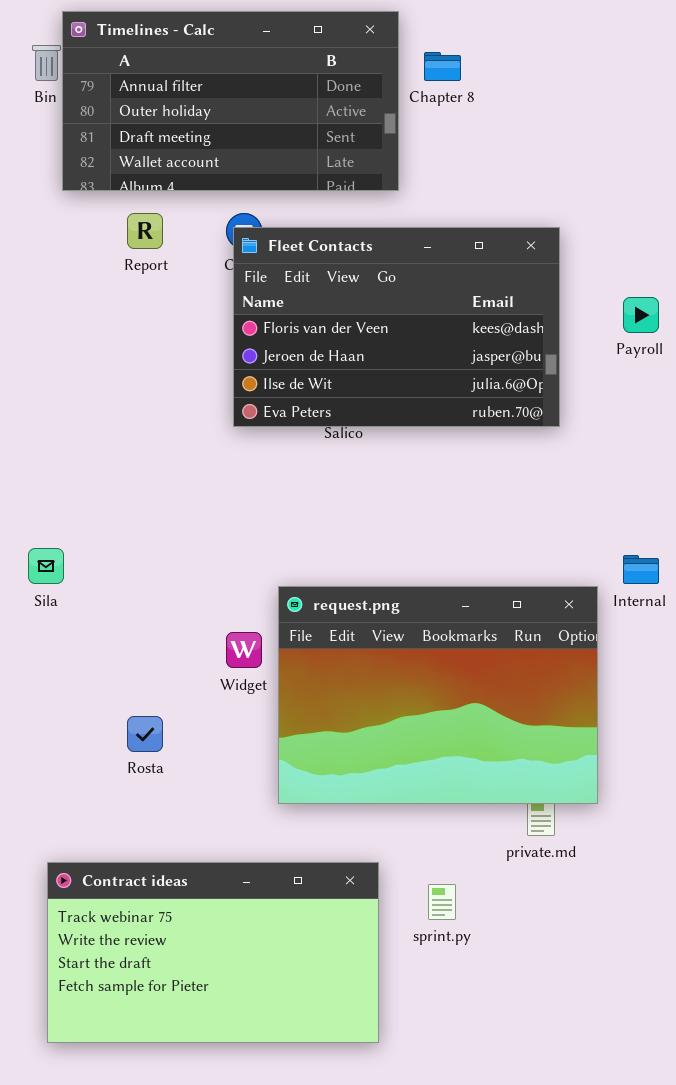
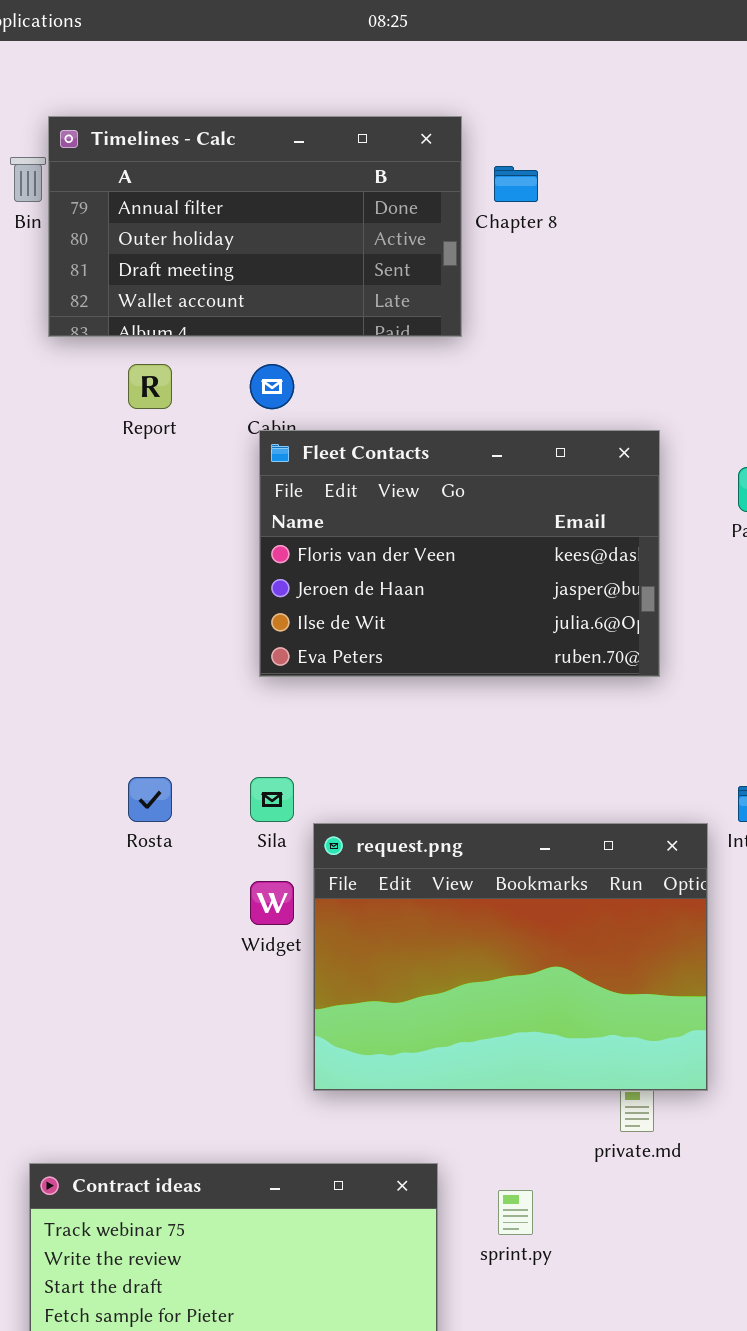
Fleet Contacts: [233,227,560,427] -> [259,430,660,677], moved
Sila: [28,548,64,584] -> [250,777,294,822], moved
Rosta: [127,716,163,752] -> [128,777,172,822], moved

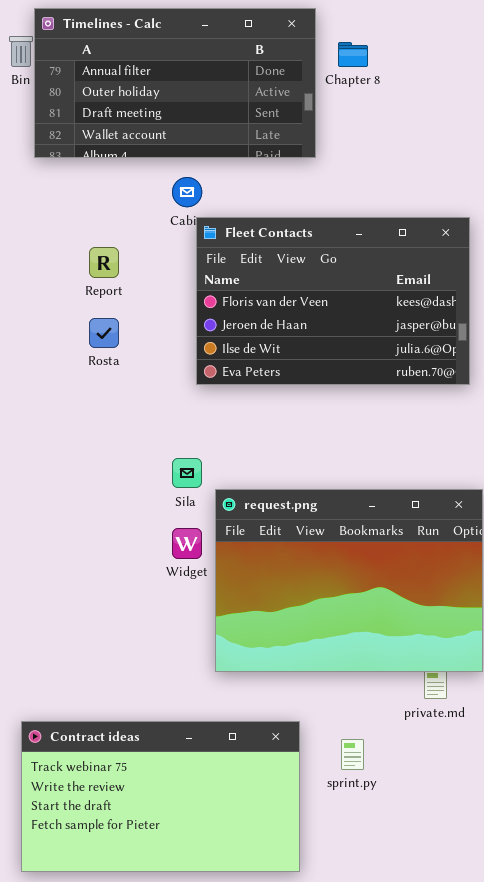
Report: [128,364,172,409] -> [89,247,119,278], moved
Fleet Contacts: [259,430,660,677] -> [196,217,470,385], moved
Rosta: [128,777,172,822] -> [89,318,119,348], moved

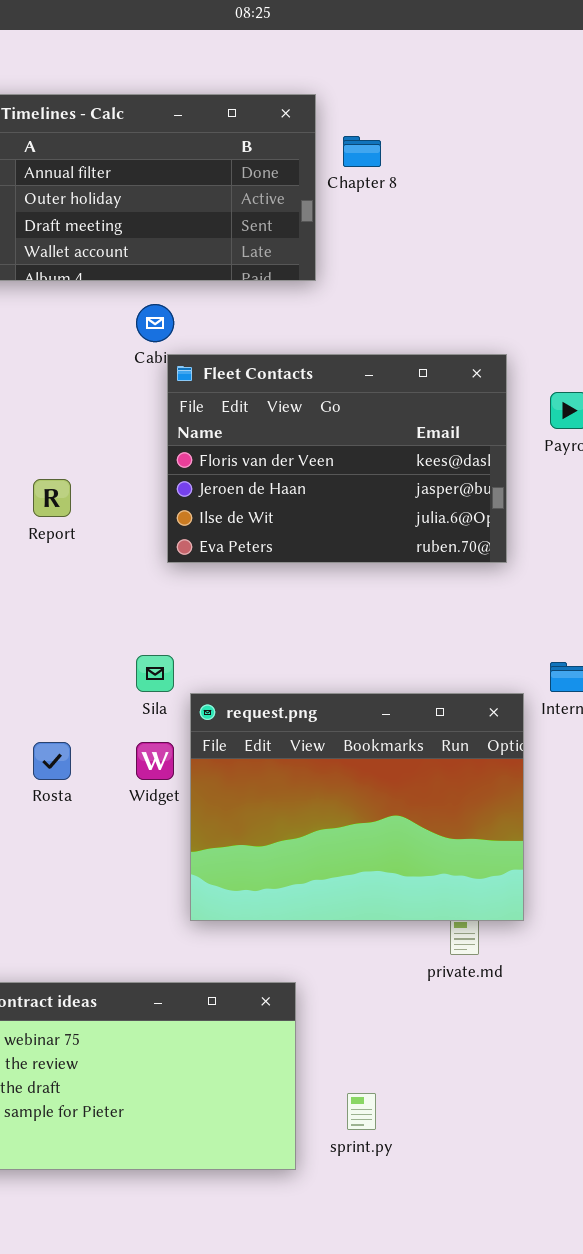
Report: [89,247,119,278] -> [33,479,71,517], moved
Rosta: [89,318,119,348] -> [33,742,71,780], moved
sprint.py: [341,739,364,770] -> [347,1093,376,1130], moved

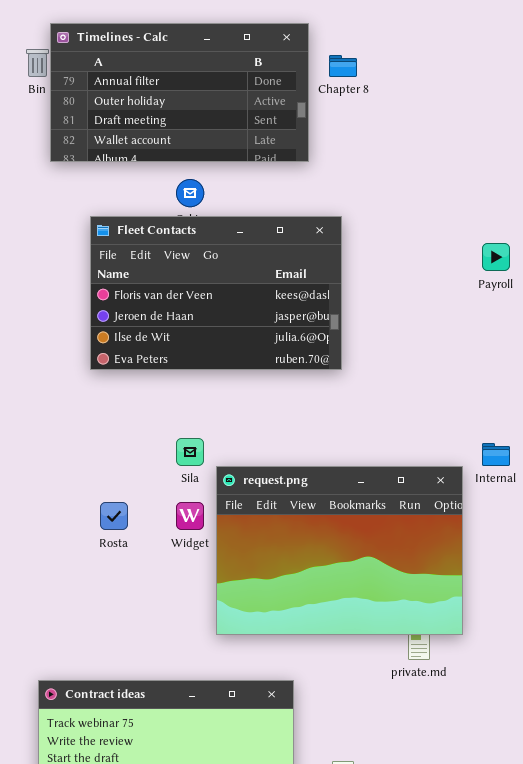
Fleet Contacts: [167,354,507,563] -> [90,216,342,370], moved

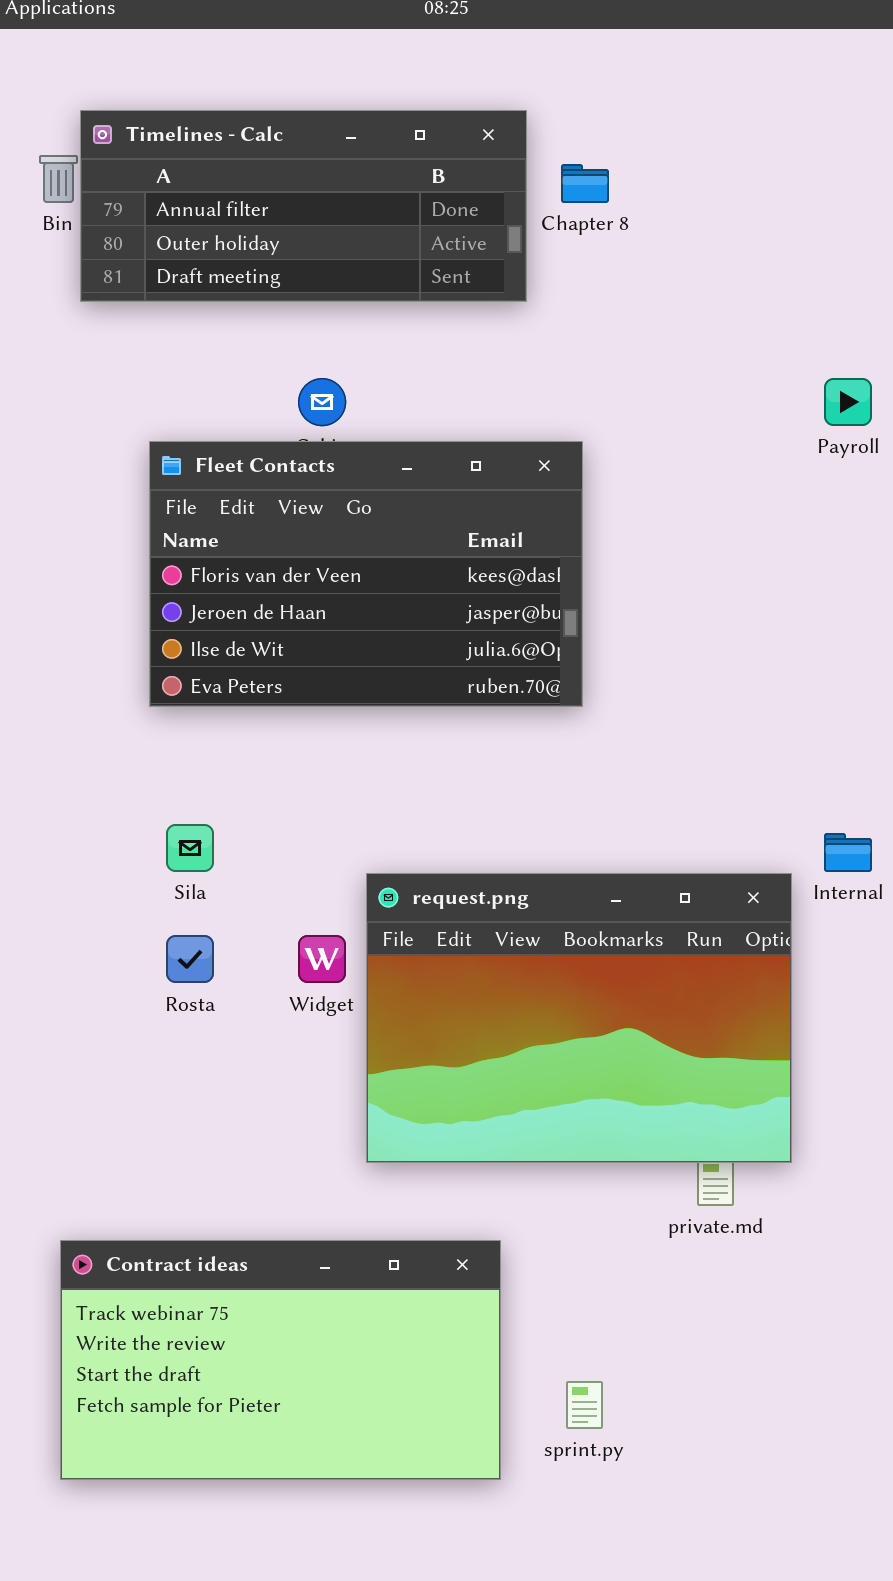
Timelines - Calc: [50,23,309,162] -> [80,110,527,302], resized
Payroll: [482,243,510,271] -> [824,378,872,426], moved
Sila: [176,438,204,466] -> [166,824,214,872], moved

